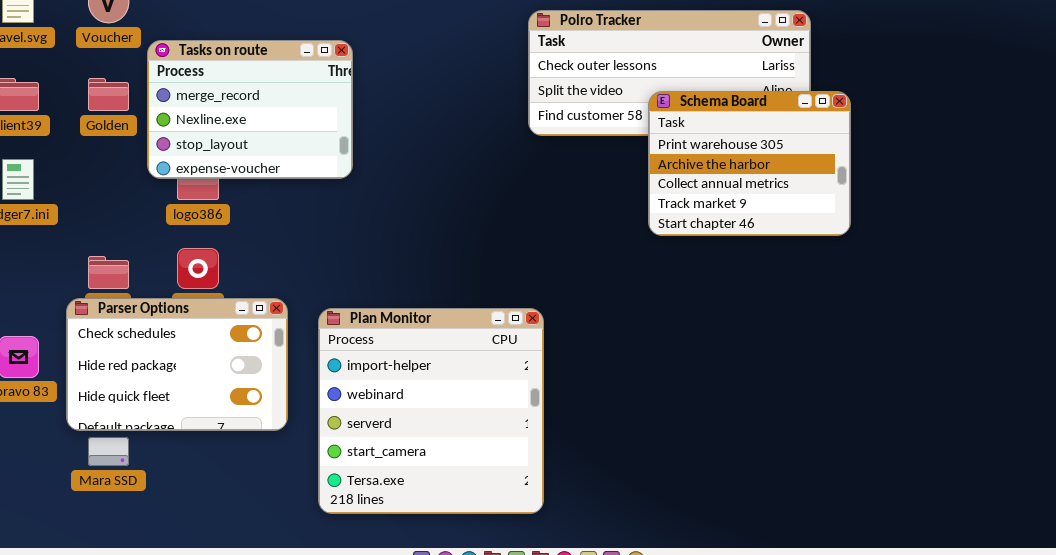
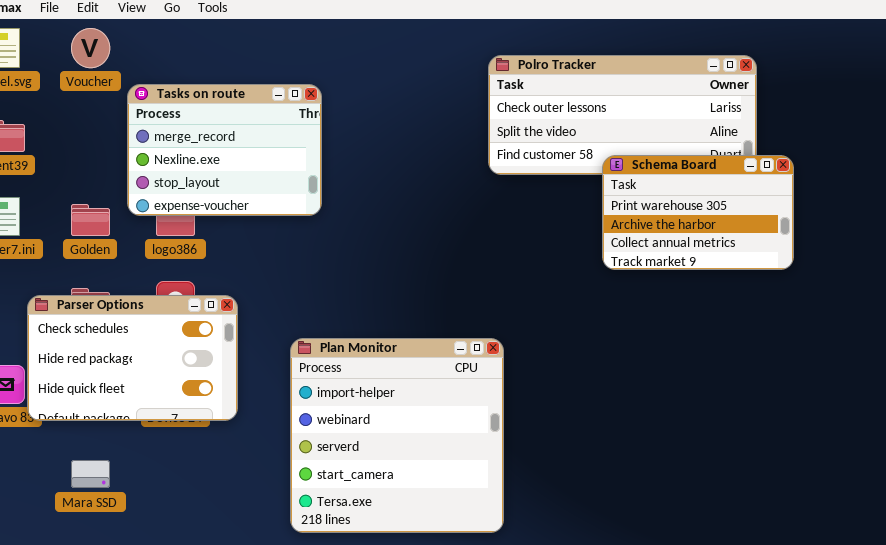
Golden: [88,78,129,111] -> [71,204,110,236], moved
Schema Board: [648,91,851,236] -> [602,155,794,270], resized
Parser Options: [66,298,288,431] -> [27,295,238,421], moved

